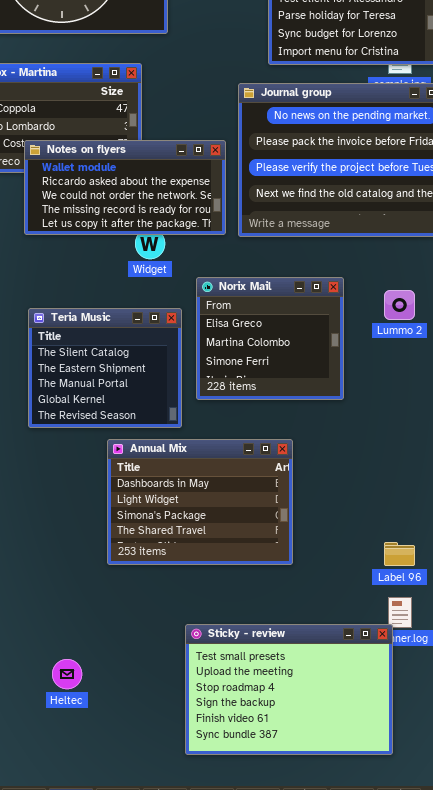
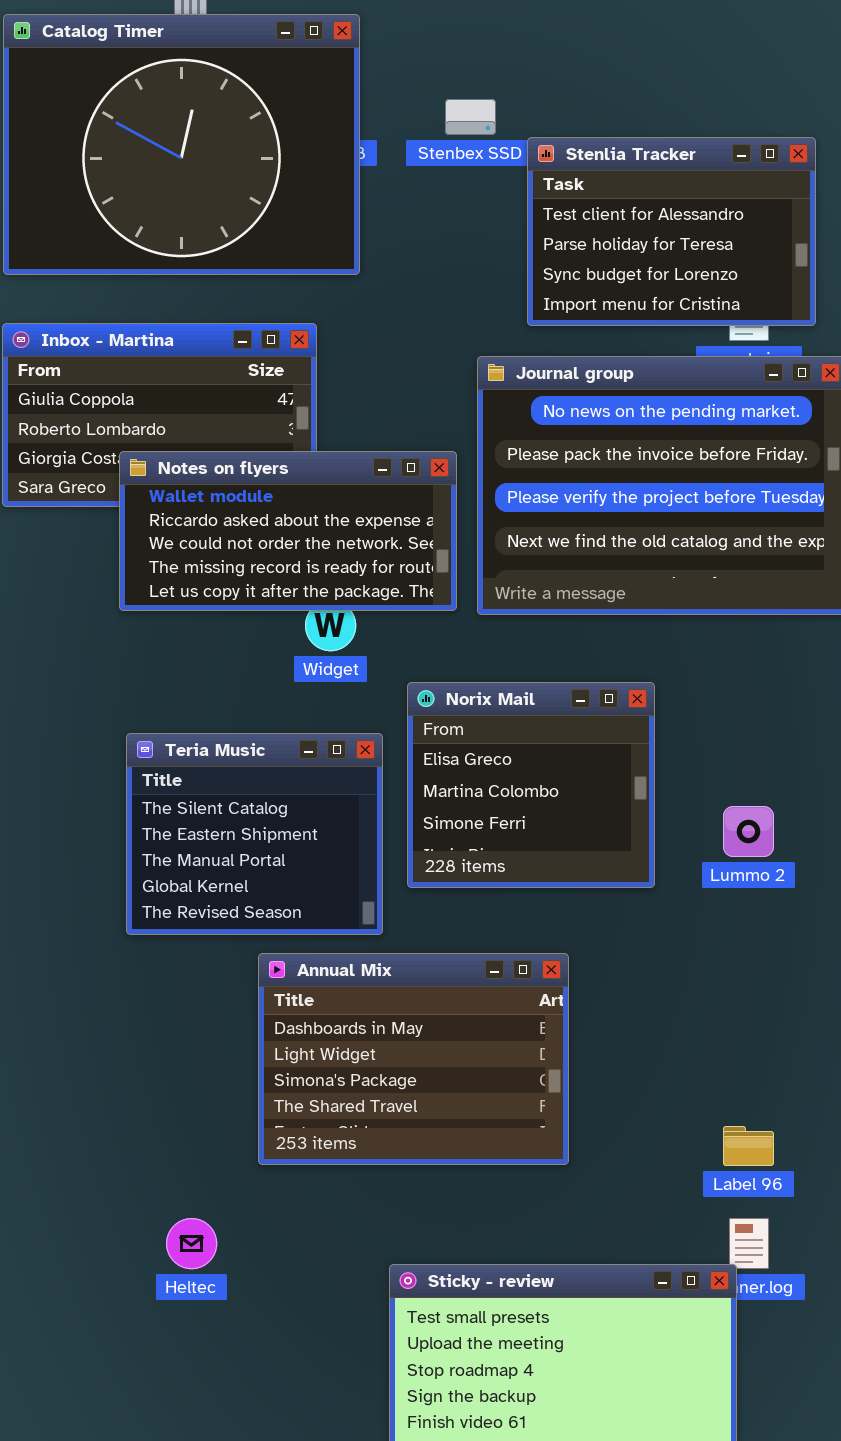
Lummo 2: [384,290,415,320] -> [723,806,774,857], moved
Heltec: [52,659,82,689] -> [166,1218,217,1269], moved

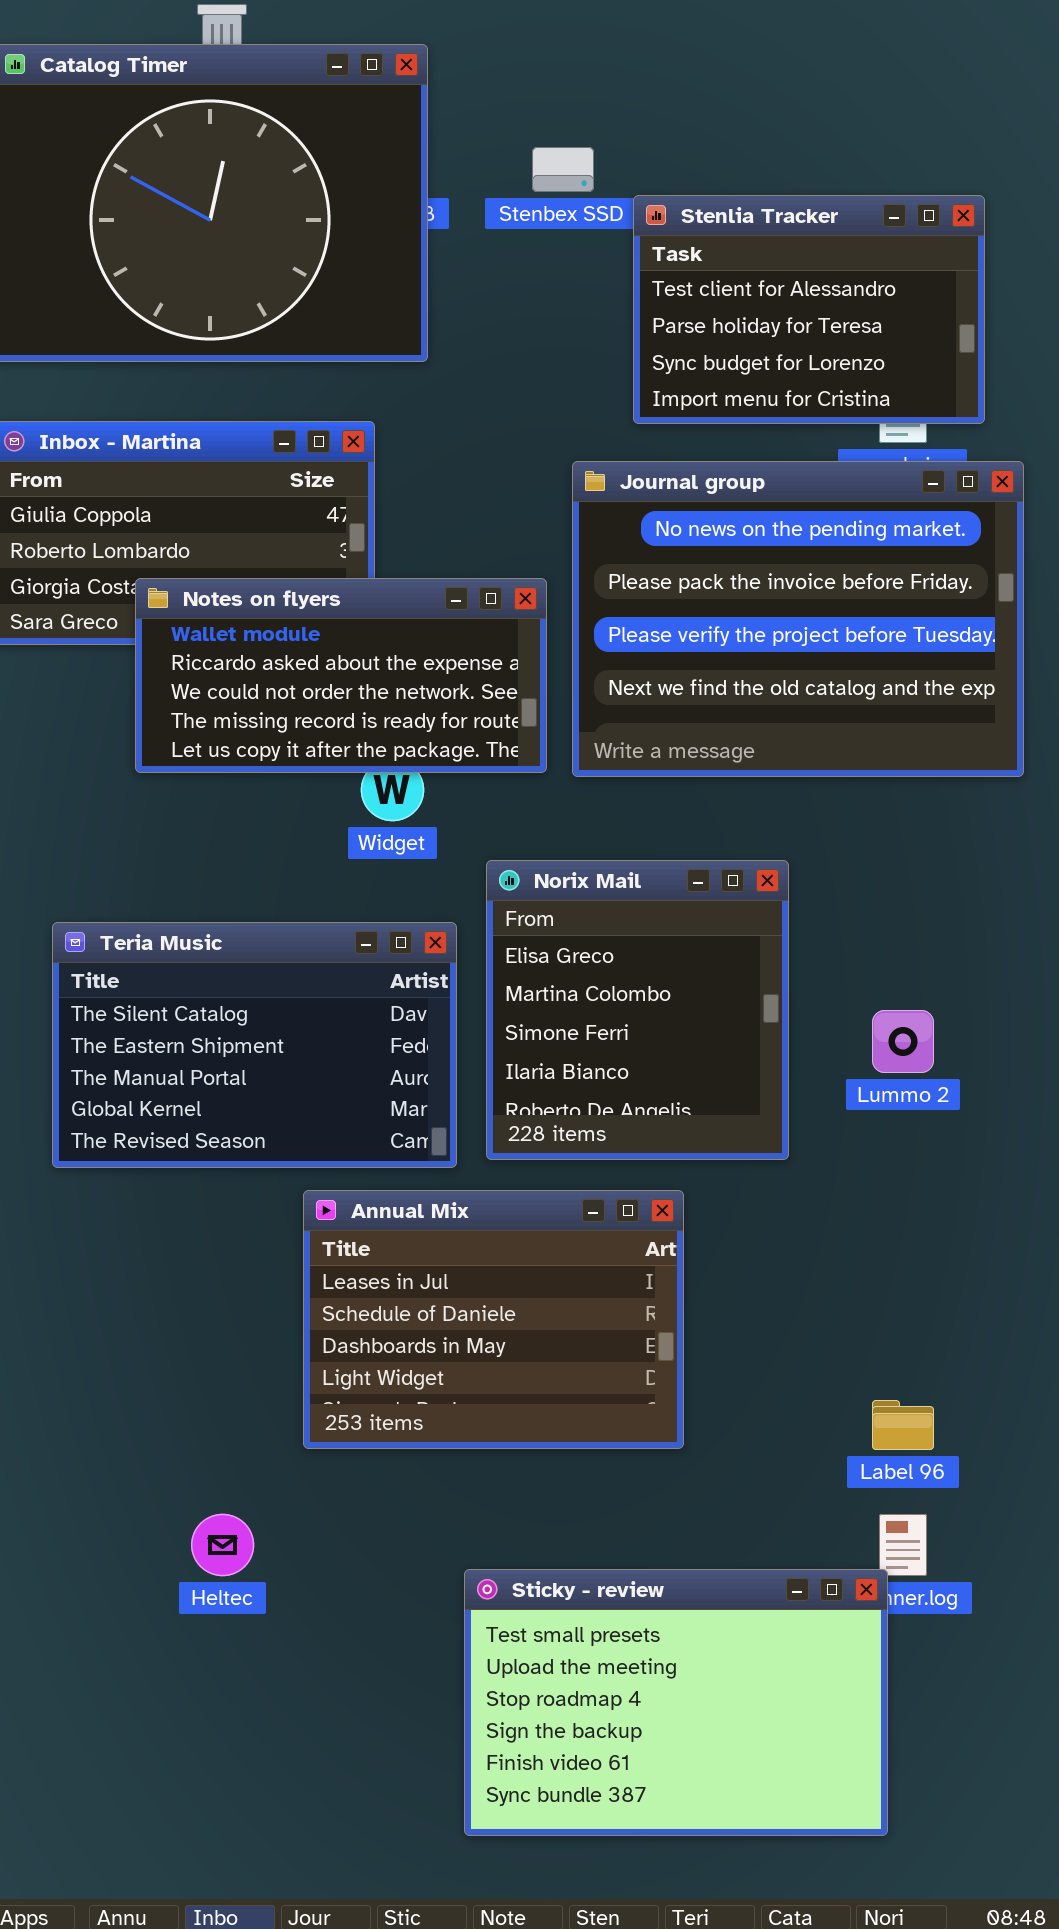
Norix Mail: [407,682,655,888] -> [486,860,789,1160], resized
Teria Music: [126,733,383,935] -> [52,922,457,1168], resized
Annual Mix: [258,953,569,1165] -> [303,1190,684,1449], scrolled up 2 rows

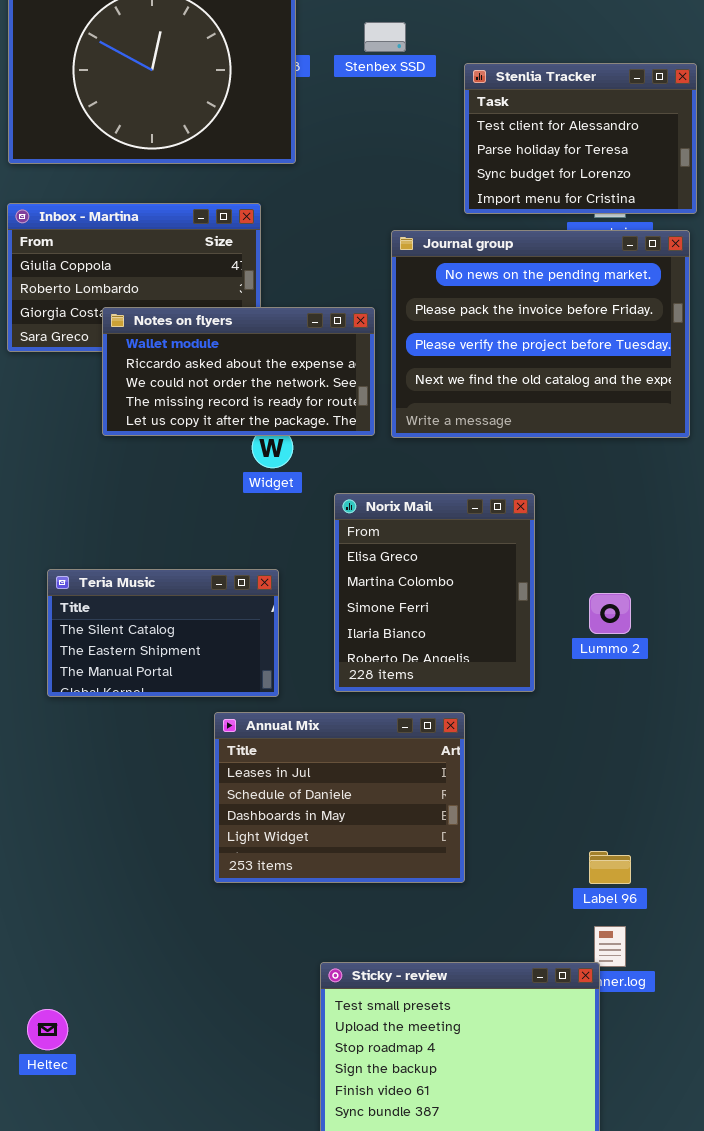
Stenlia Tracker: [633,195,985,424] -> [464,63,697,214], moved
Teria Music: [52,922,457,1168] -> [47,569,279,697], resized
Heltec: [191,1514,254,1576] -> [27,1009,68,1050], moved

